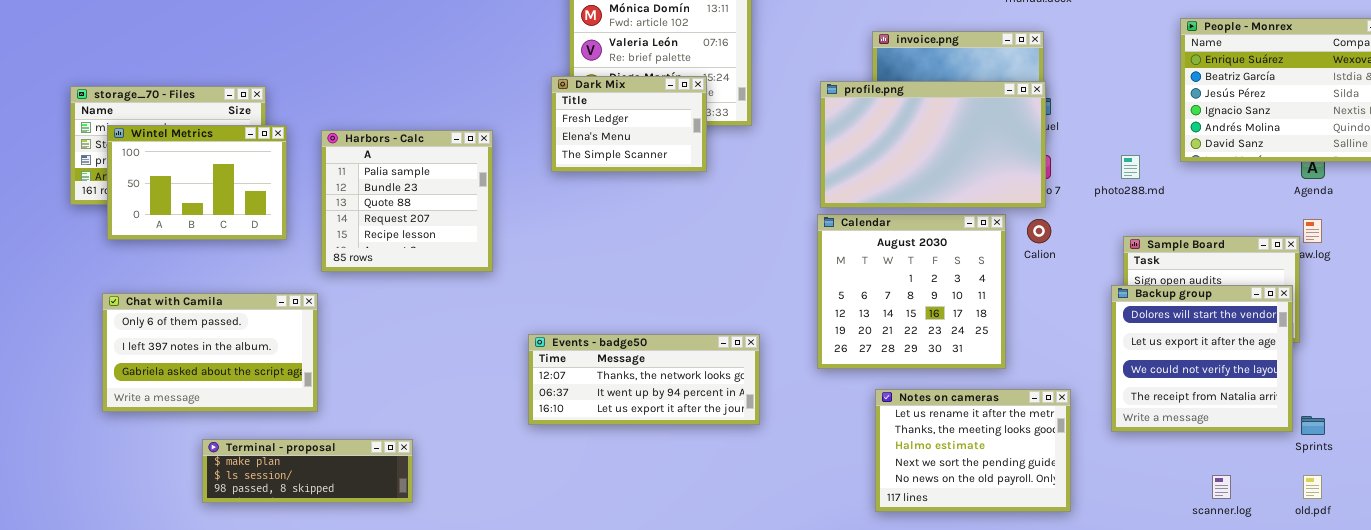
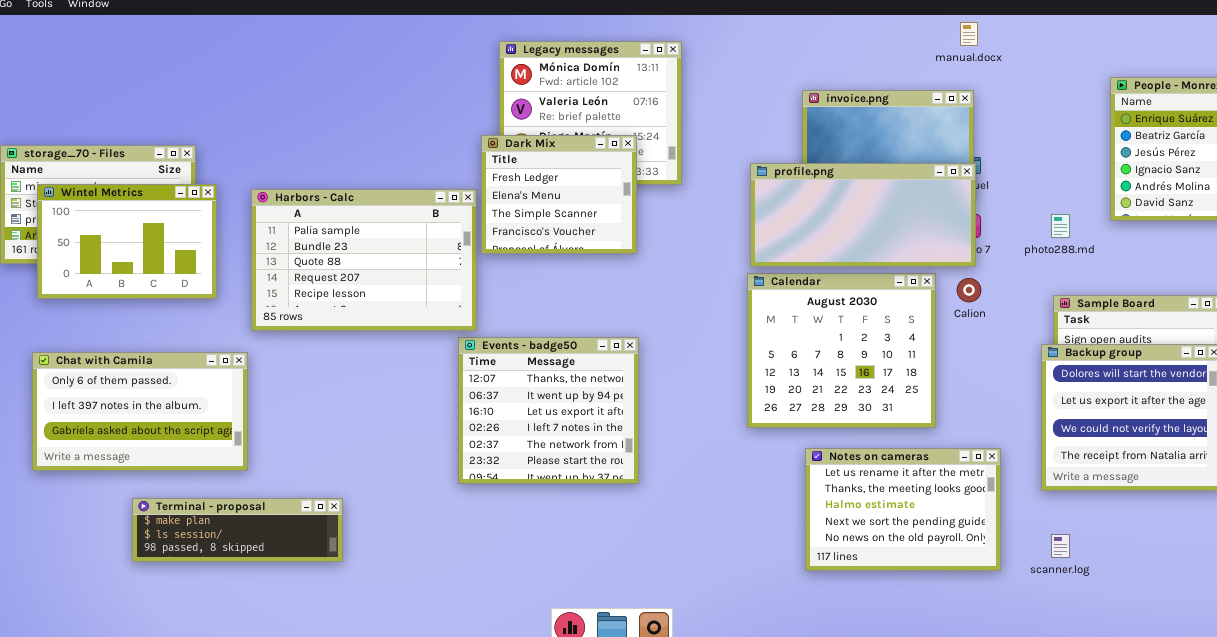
Dark Mix: [551,76,707,172] -> [481,135,637,254], resized
profile.png: [820,81,1046,208] -> [750,163,976,267], resized
Harbors - Calc: [321,130,493,272] -> [251,189,477,331], resized
Events - badge50: [528,334,760,425] -> [458,337,639,484], resized
scanner.log: [1212,475,1231,499] -> [1051,534,1070,558], moved

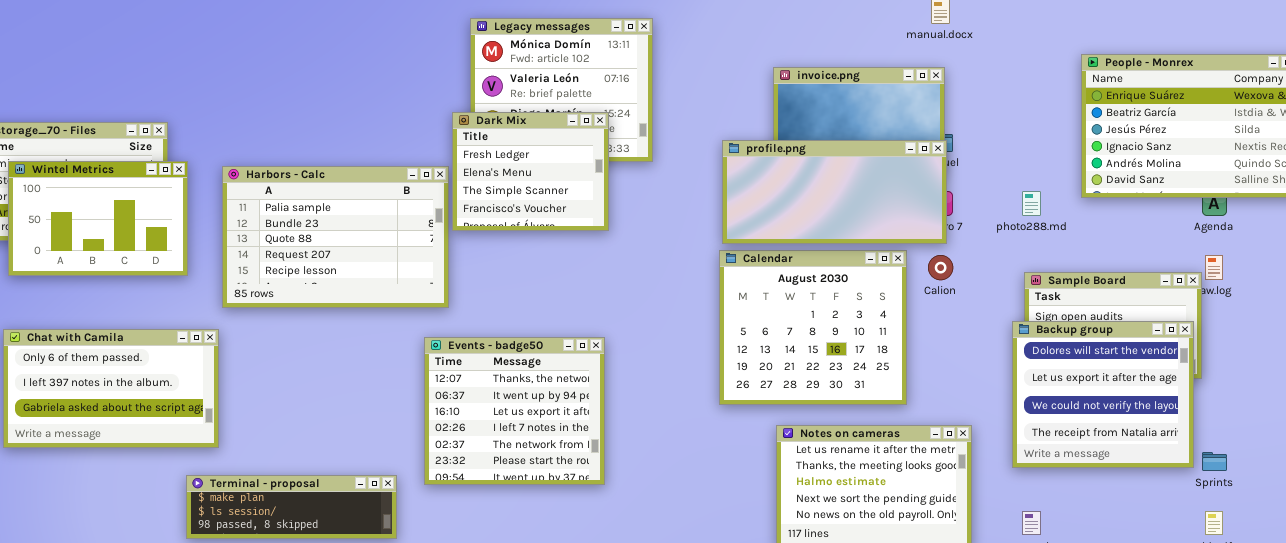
Events - badge50: [458,337,639,484] -> [424,337,605,485], moved
Terminal - proposal: [132,498,343,562] -> [186,475,397,539], moved

